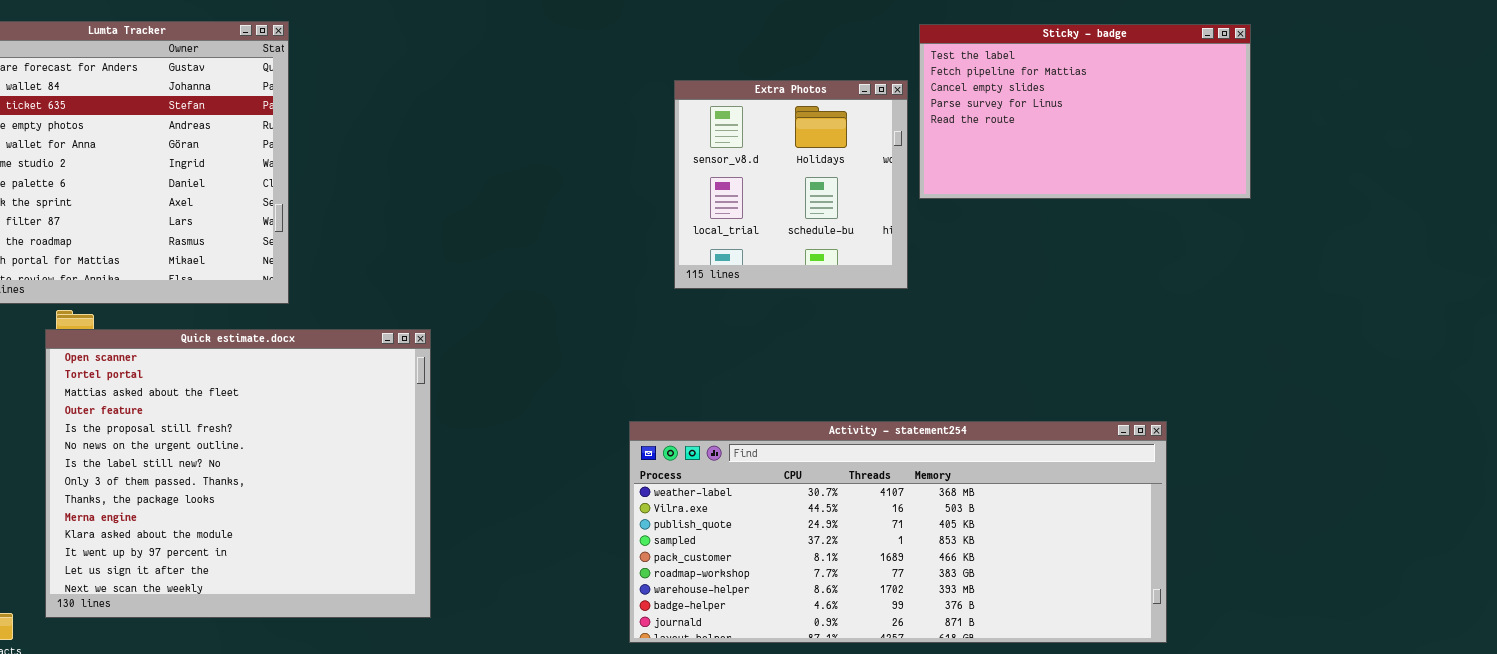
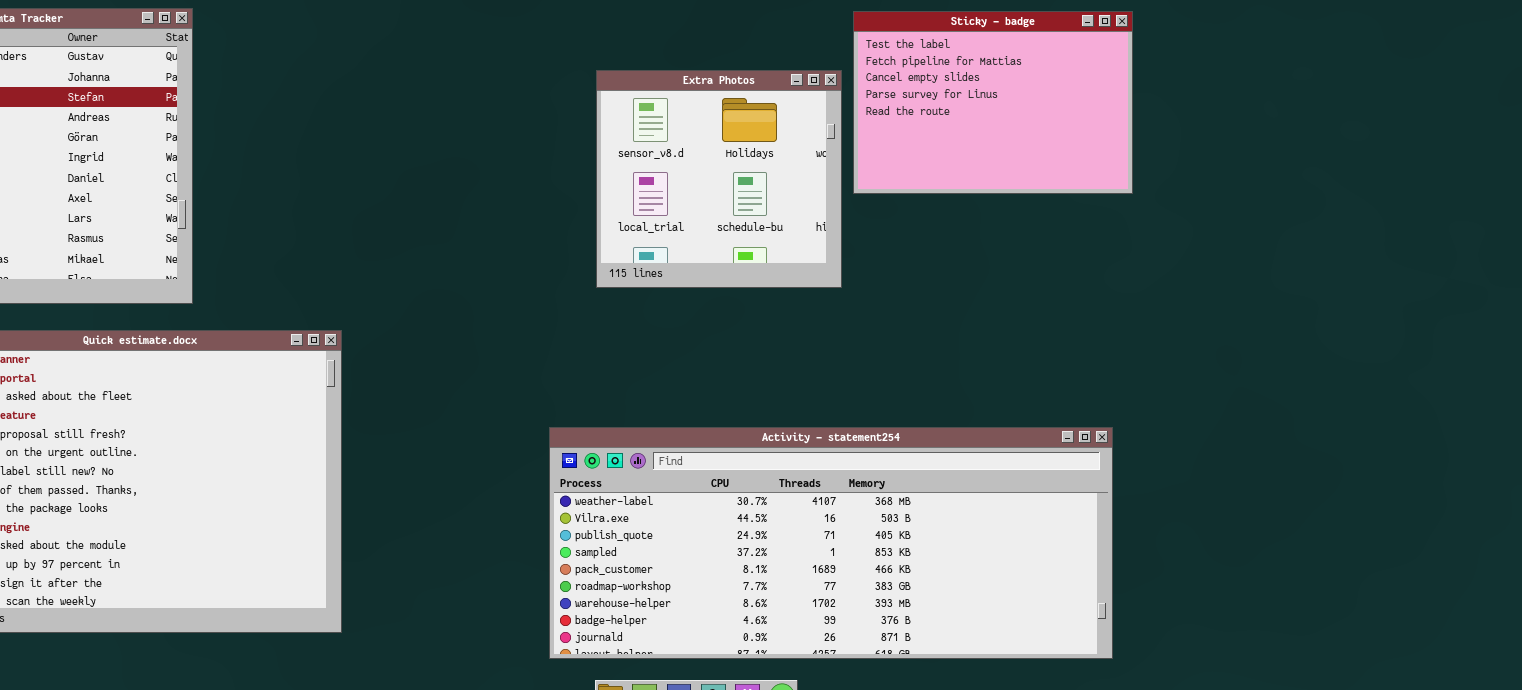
Sticky - badge: [919,24,1251,199] -> [853,11,1133,194], resized

